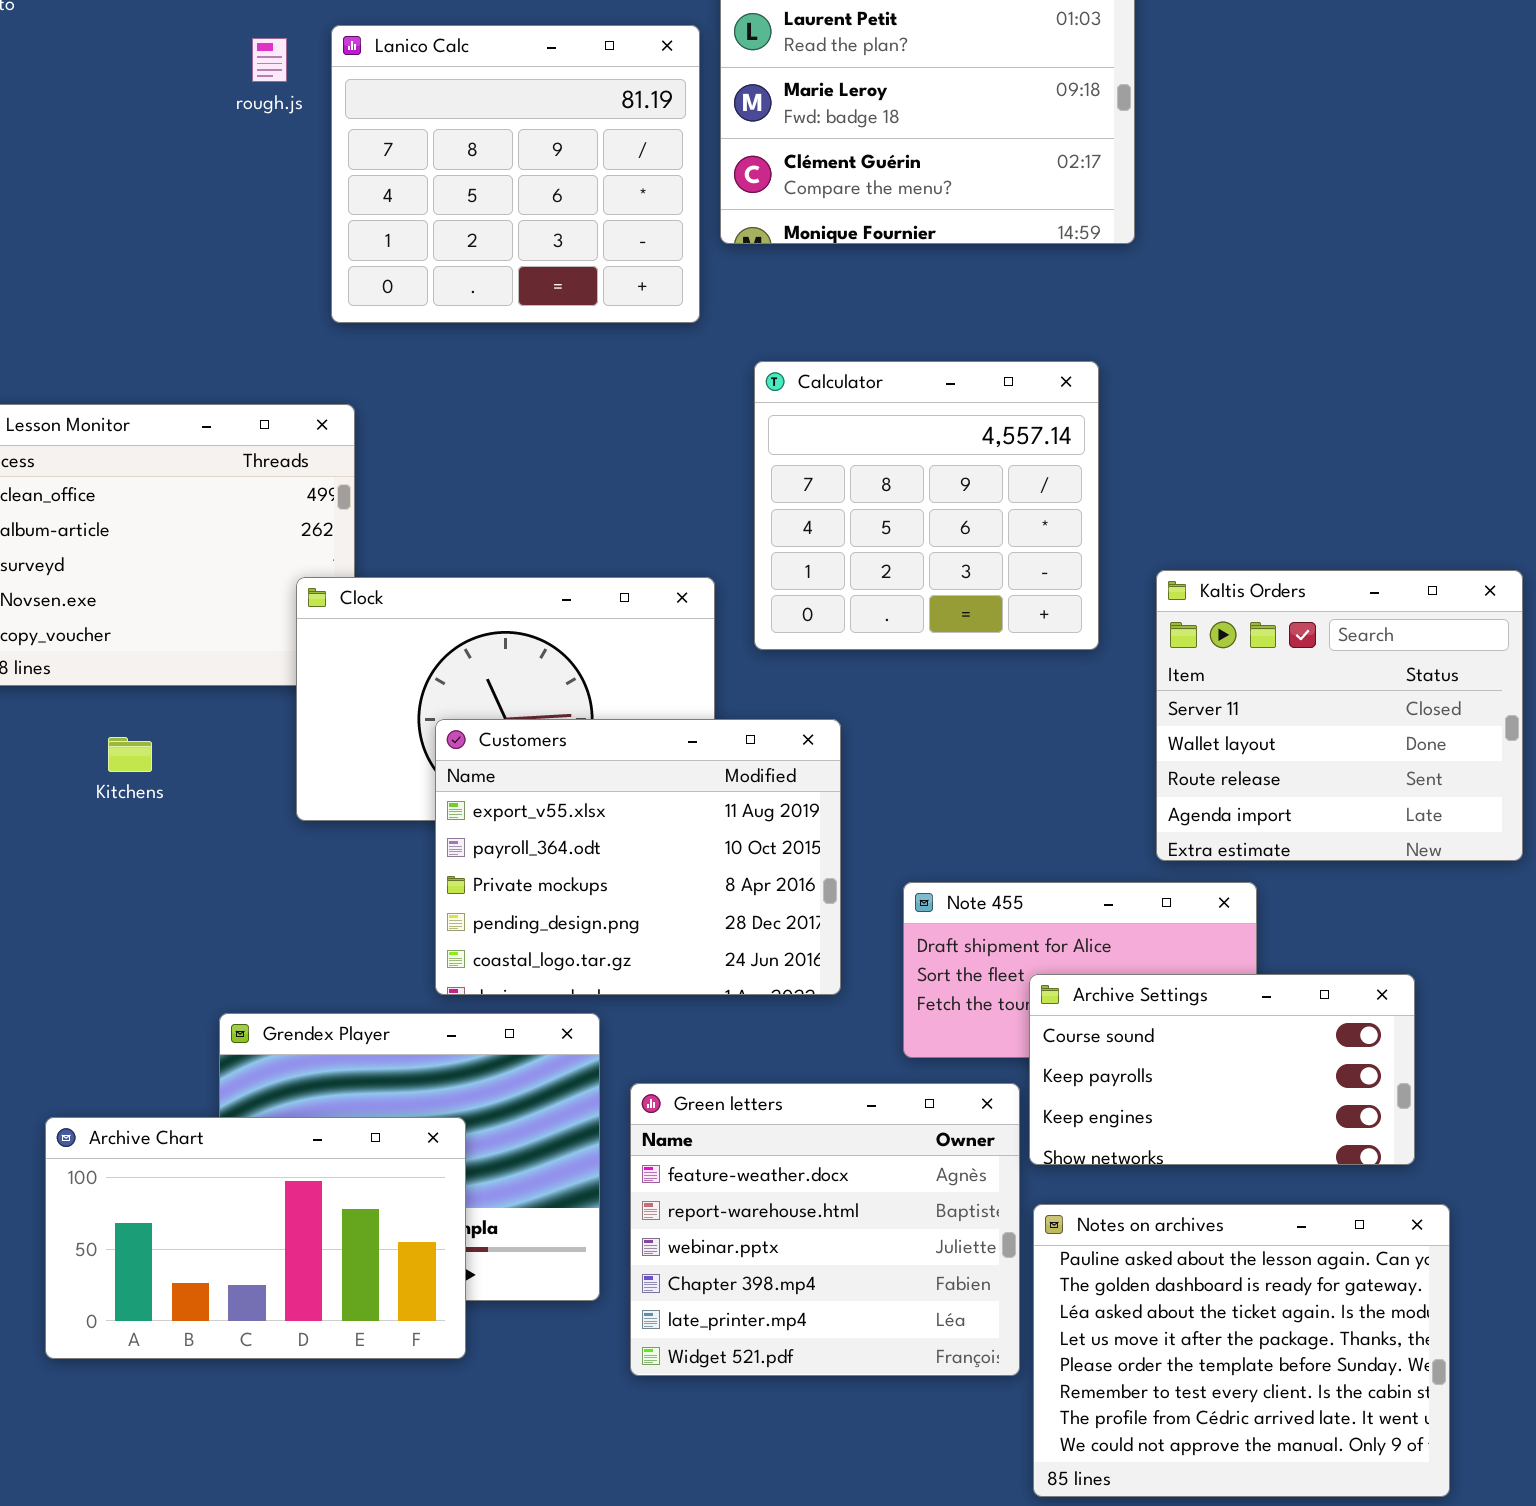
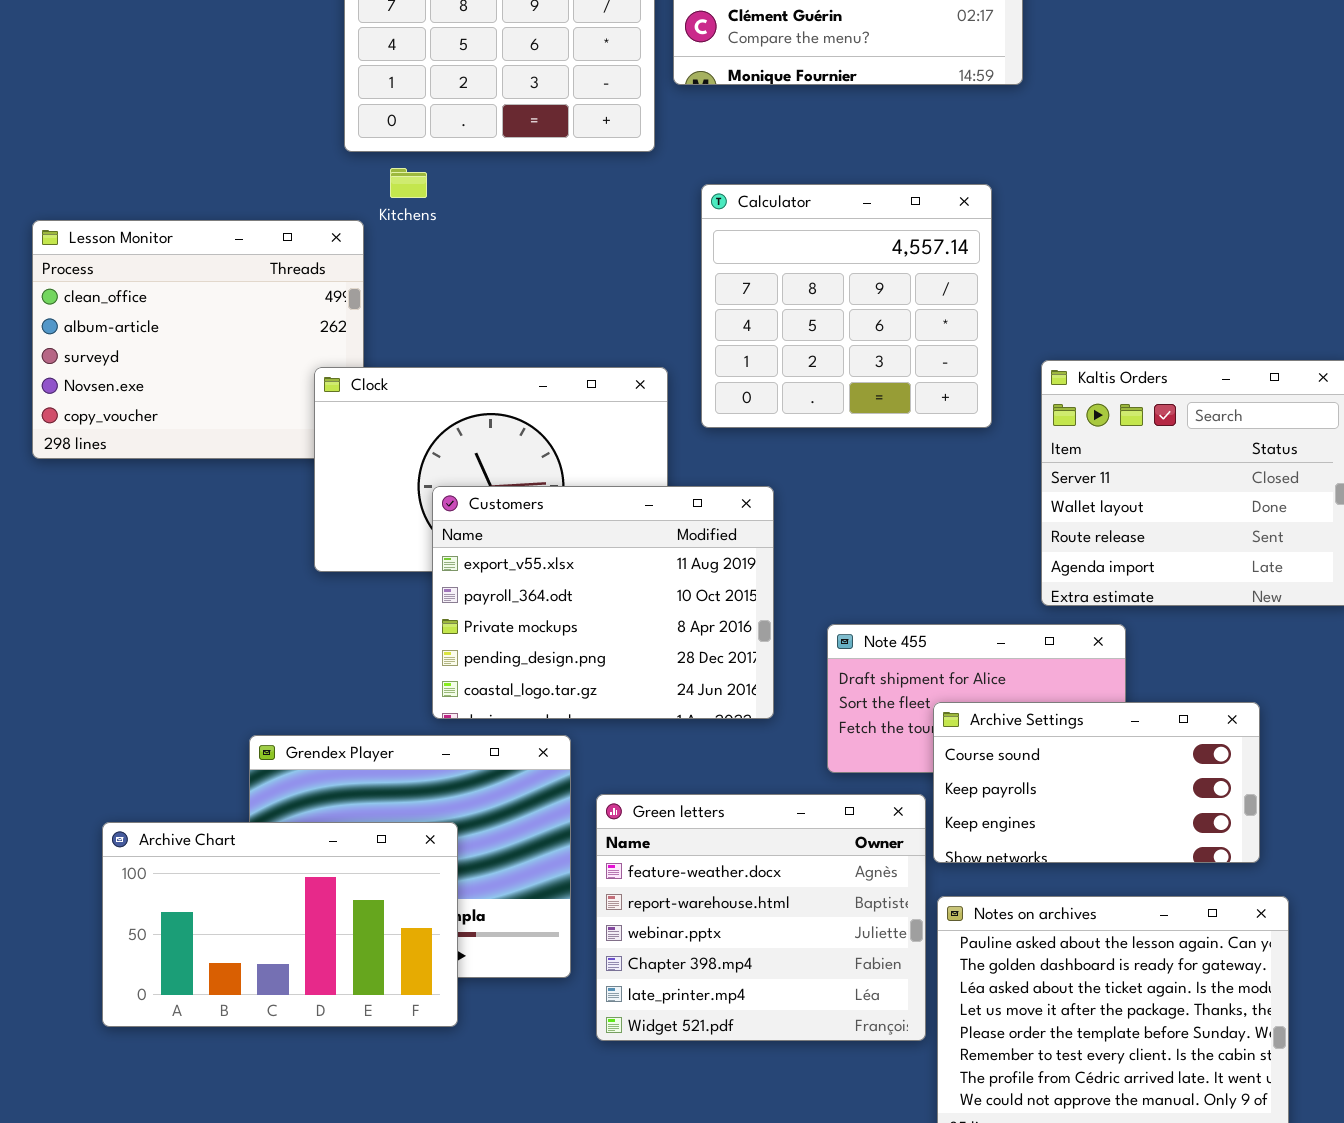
Kitchens: [108,737,152,772] -> [390,168,427,198], moved

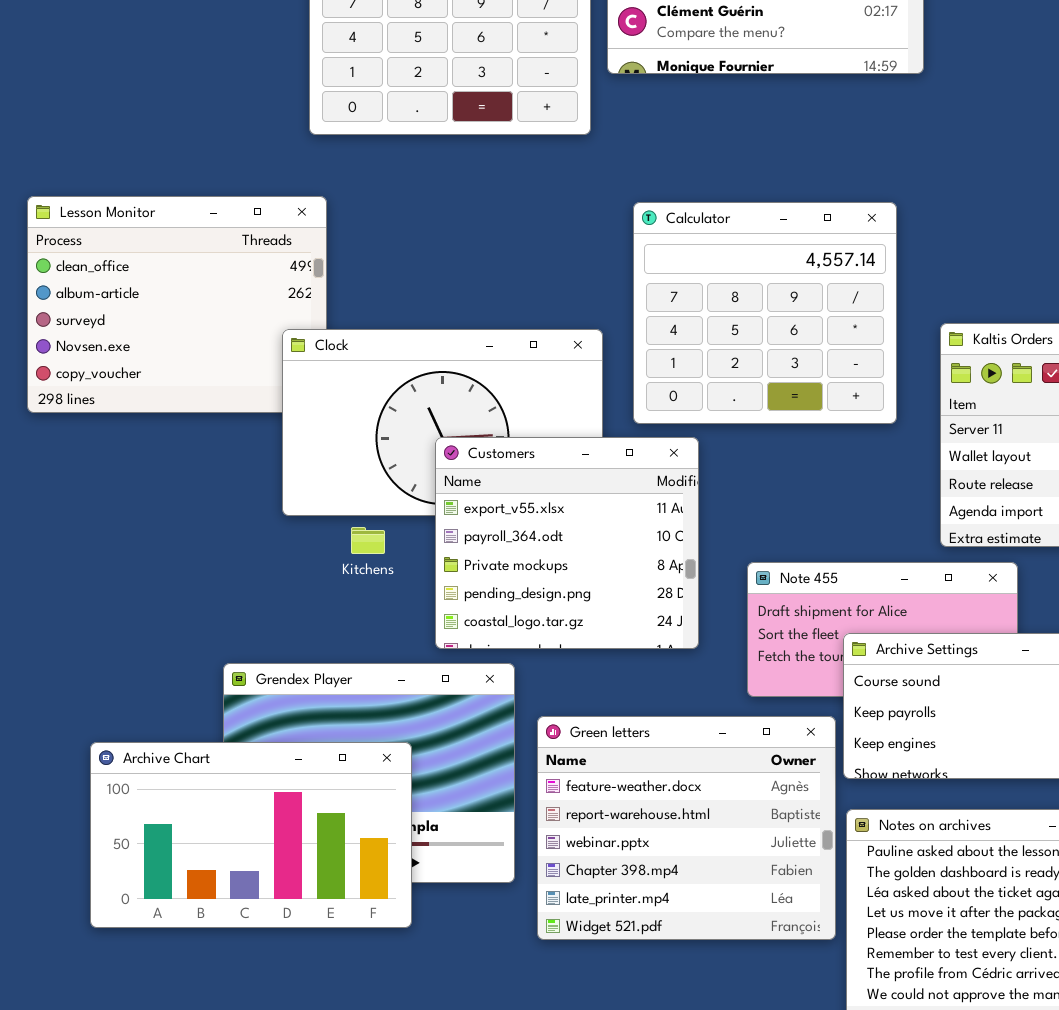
Kitchens: [390,168,427,198] -> [351,527,385,554], moved
Calculator: [701,184,992,428] -> [633,202,897,424], moved
Customers: [432,486,774,719] -> [435,437,699,649], resized

